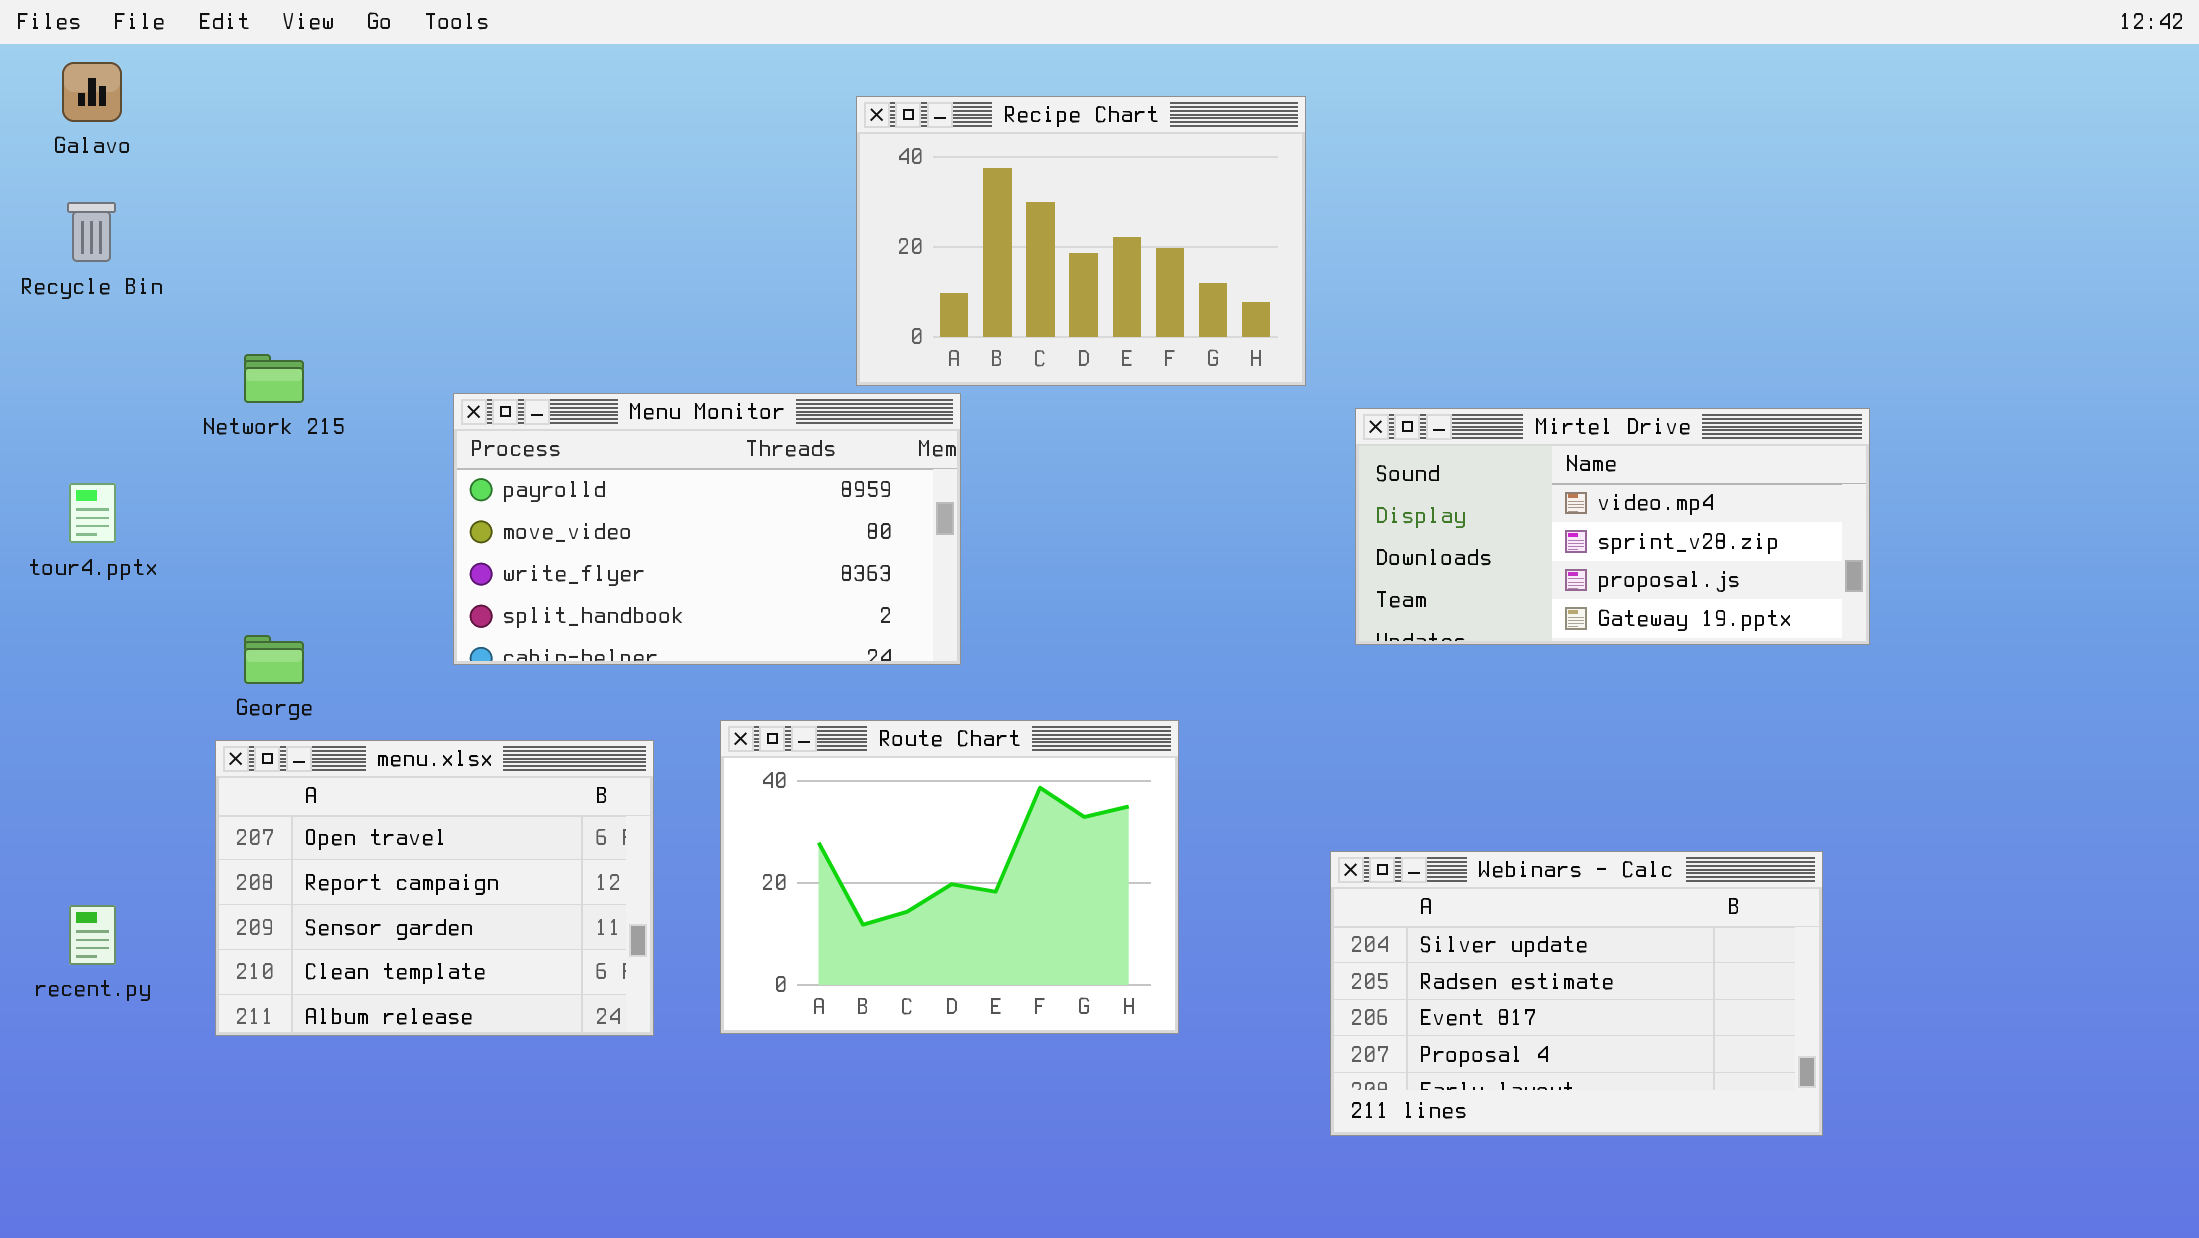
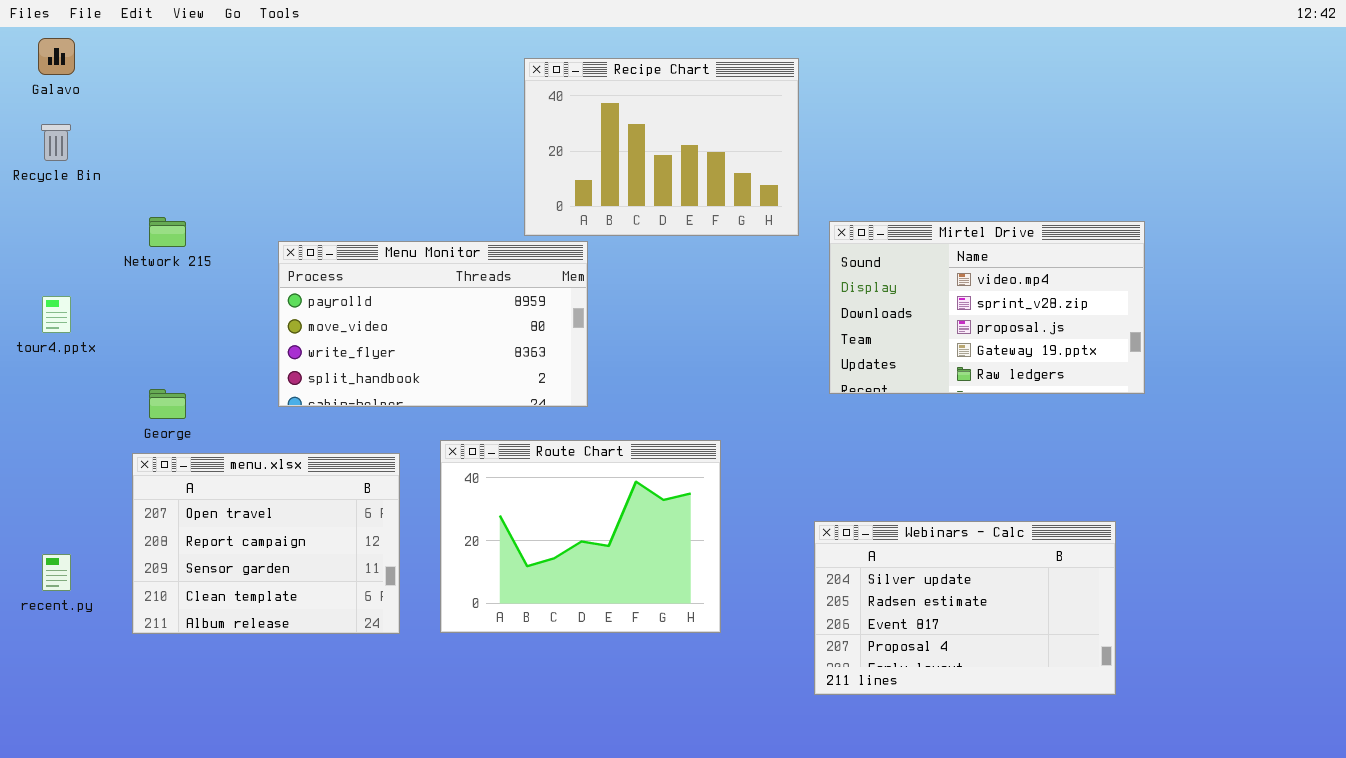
Mirtel Drive: [1355,408,1870,645] -> [829,221,1145,394], resized

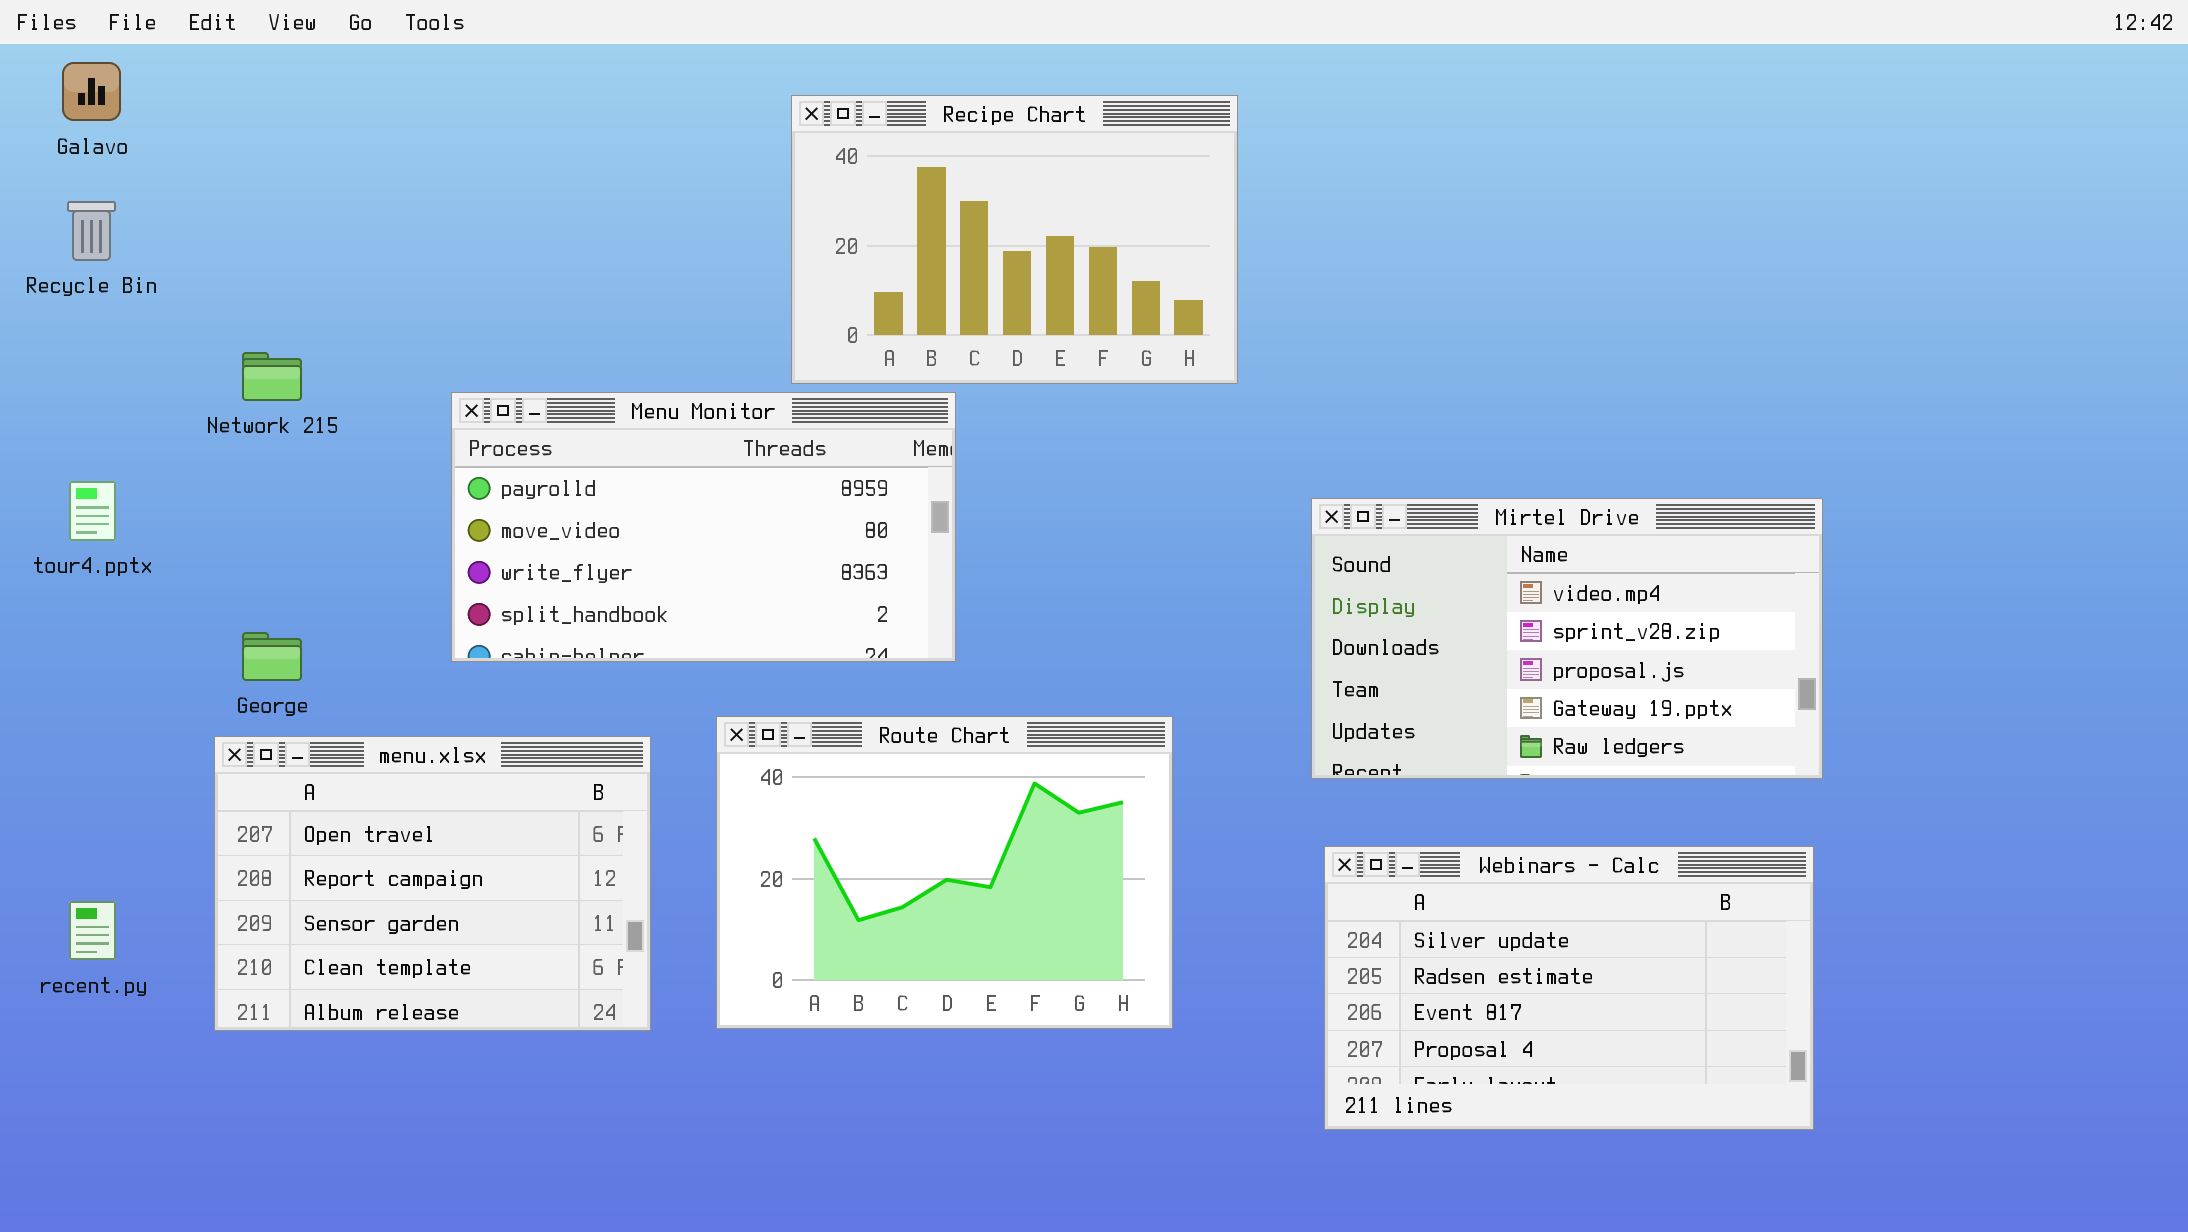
Recipe Chart: [524,58,799,236] -> [791,95,1238,384], moved
Mirtel Drive: [829,221,1145,394] -> [1311,498,1823,779], moved

